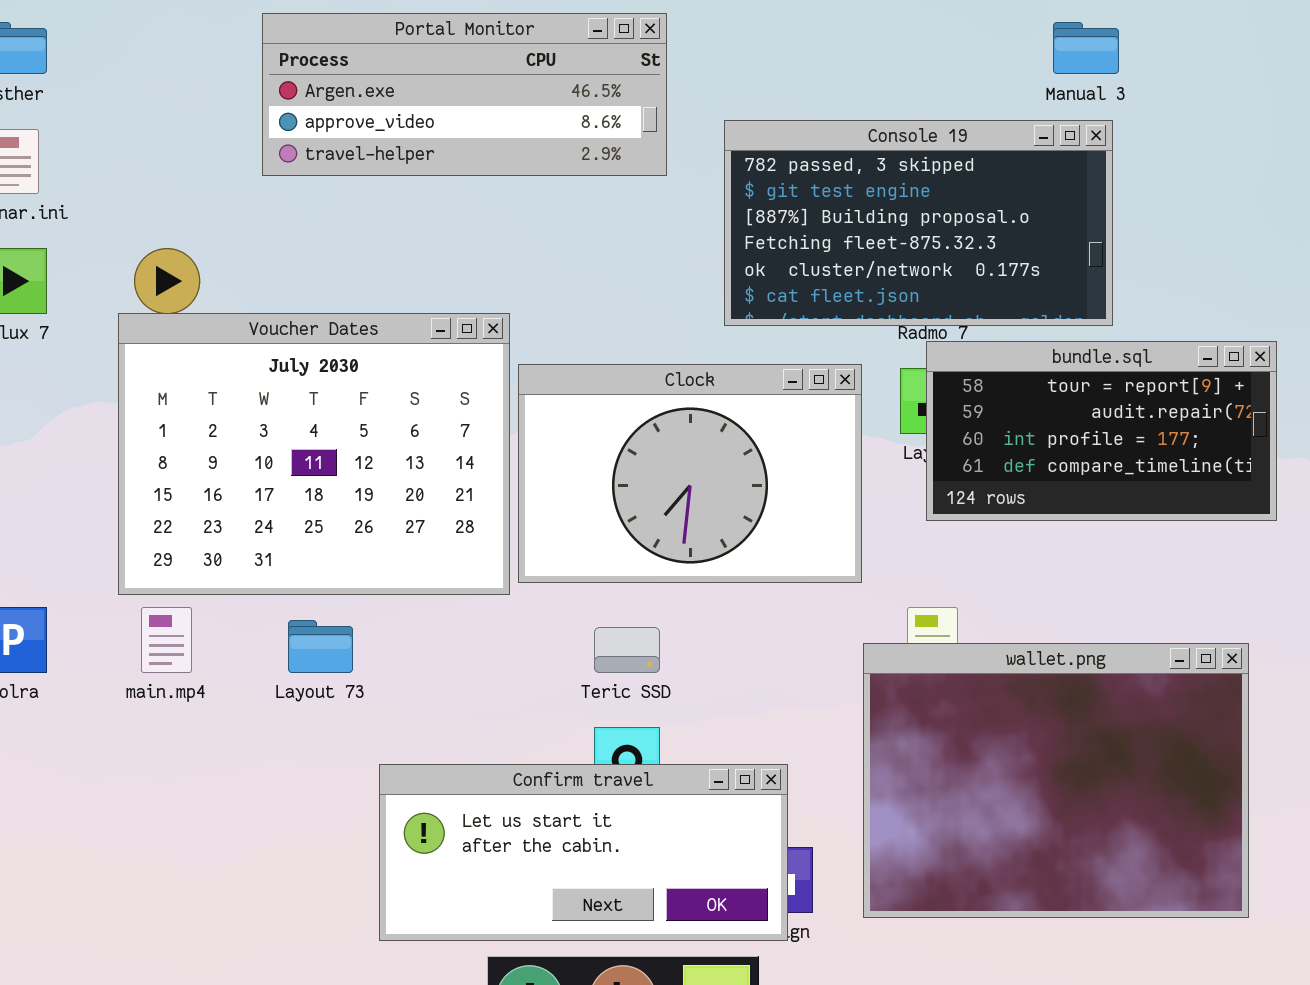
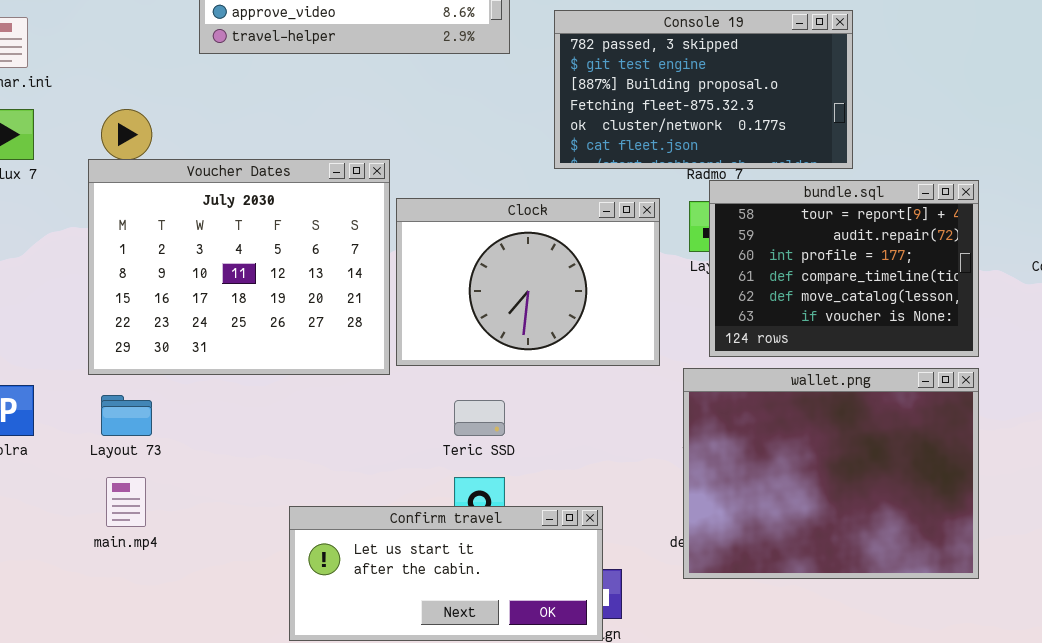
bundle.sql: [926,341,1277,521] -> [709,180,979,357], resized
main.mp4: [141,607,192,673] -> [106,477,146,527], moved
Layout 73: [288,620,353,673] -> [101,395,152,436], moved
wallet.png: [863,643,1249,918] -> [683,368,979,579], moved

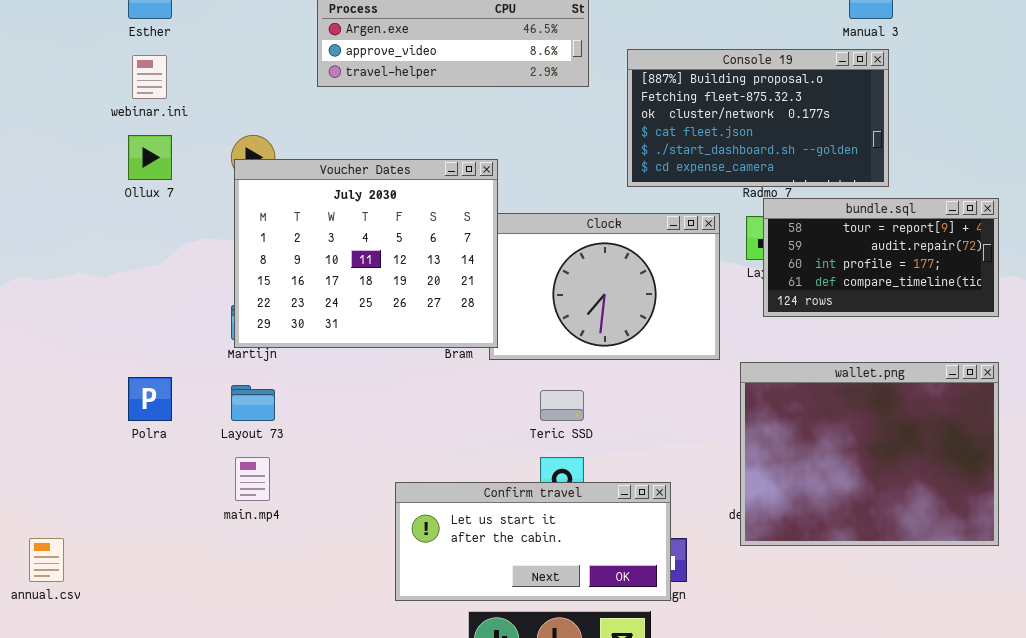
Console 19: [554,10,853,169] -> [627,49,889,187], scrolled down 2 rows
Voucher Dates: [88,159,390,375] -> [234,159,498,348], moved
bundle.sql: [709,180,979,357] -> [763,198,999,317], resized

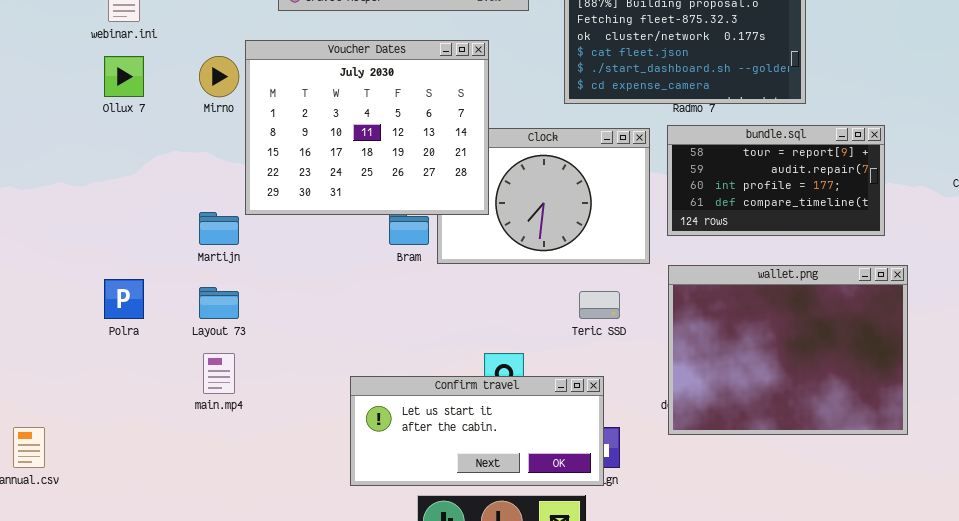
Voucher Dates: [234,159,498,348] -> [245,40,489,215], moved
bundle.sql: [763,198,999,317] -> [667,125,885,236], moved
Teric SSD: [540,390,584,421] -> [579,291,620,319], moved

